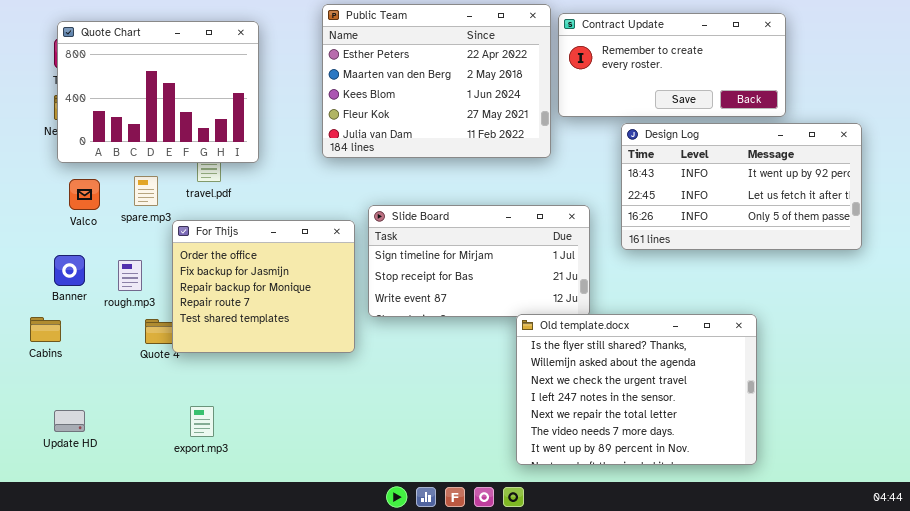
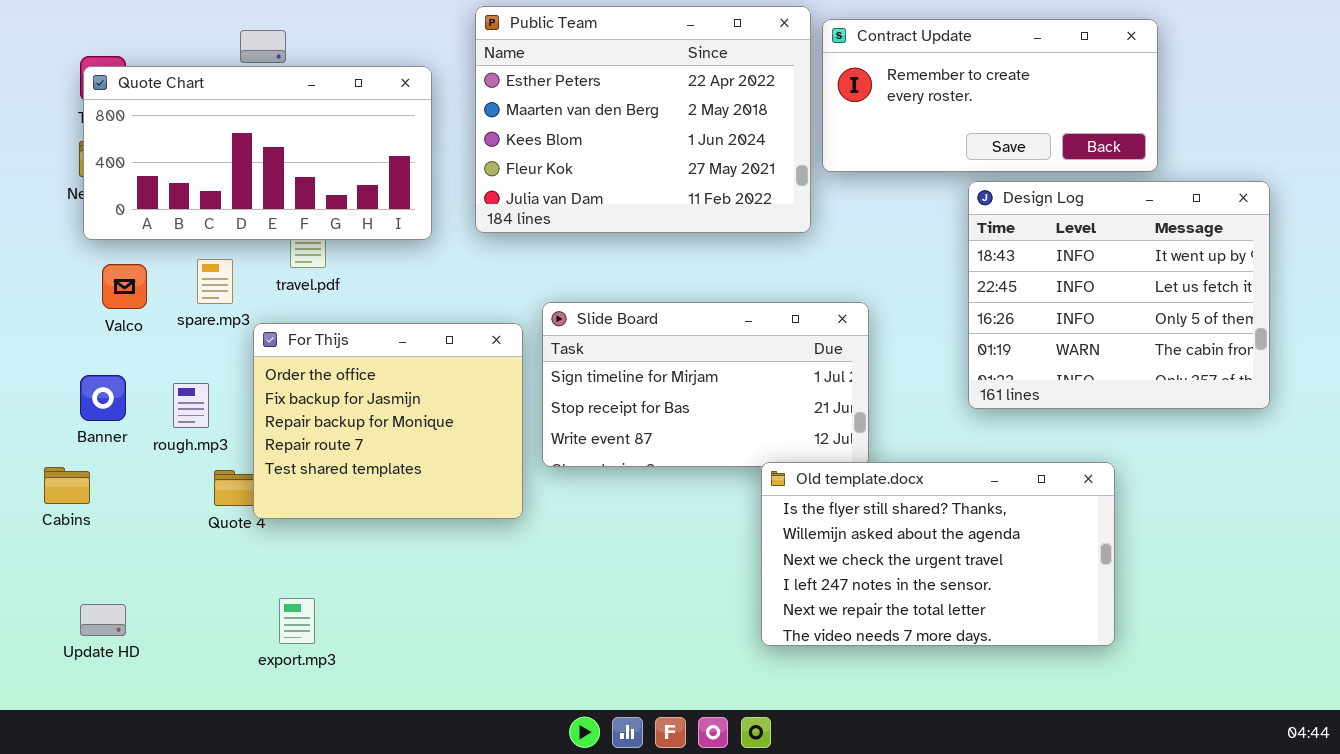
Quote Chart: [57,21,259,163] -> [83,66,432,240], resized
Design Log: [621,123,862,250] -> [968,181,1270,409], resized
Old template.docx: [516,314,757,465] -> [761,462,1115,646], resized

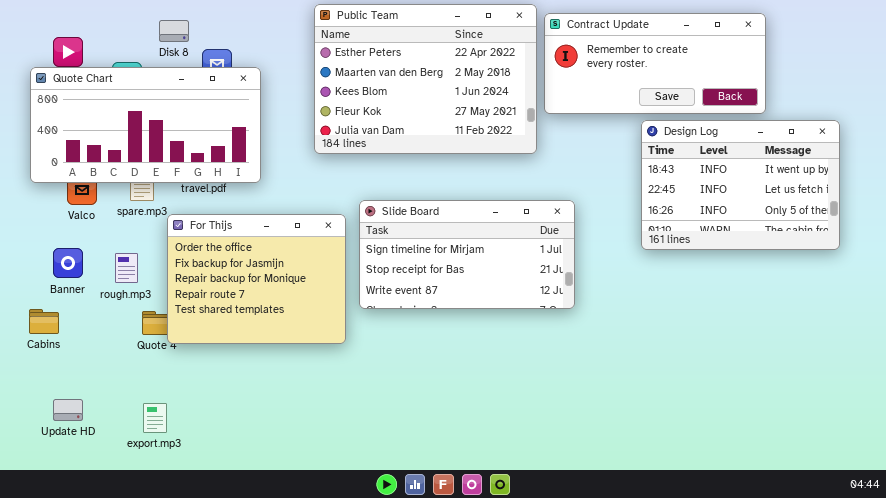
Quote Chart: [83,66,432,240] -> [30,67,261,183], moved
Design Log: [968,181,1270,409] -> [641,120,840,250], resized
Old template.docx: [761,462,1115,646] -> none, closed
export.mp3: [279,598,315,644] -> [143,403,167,433], moved

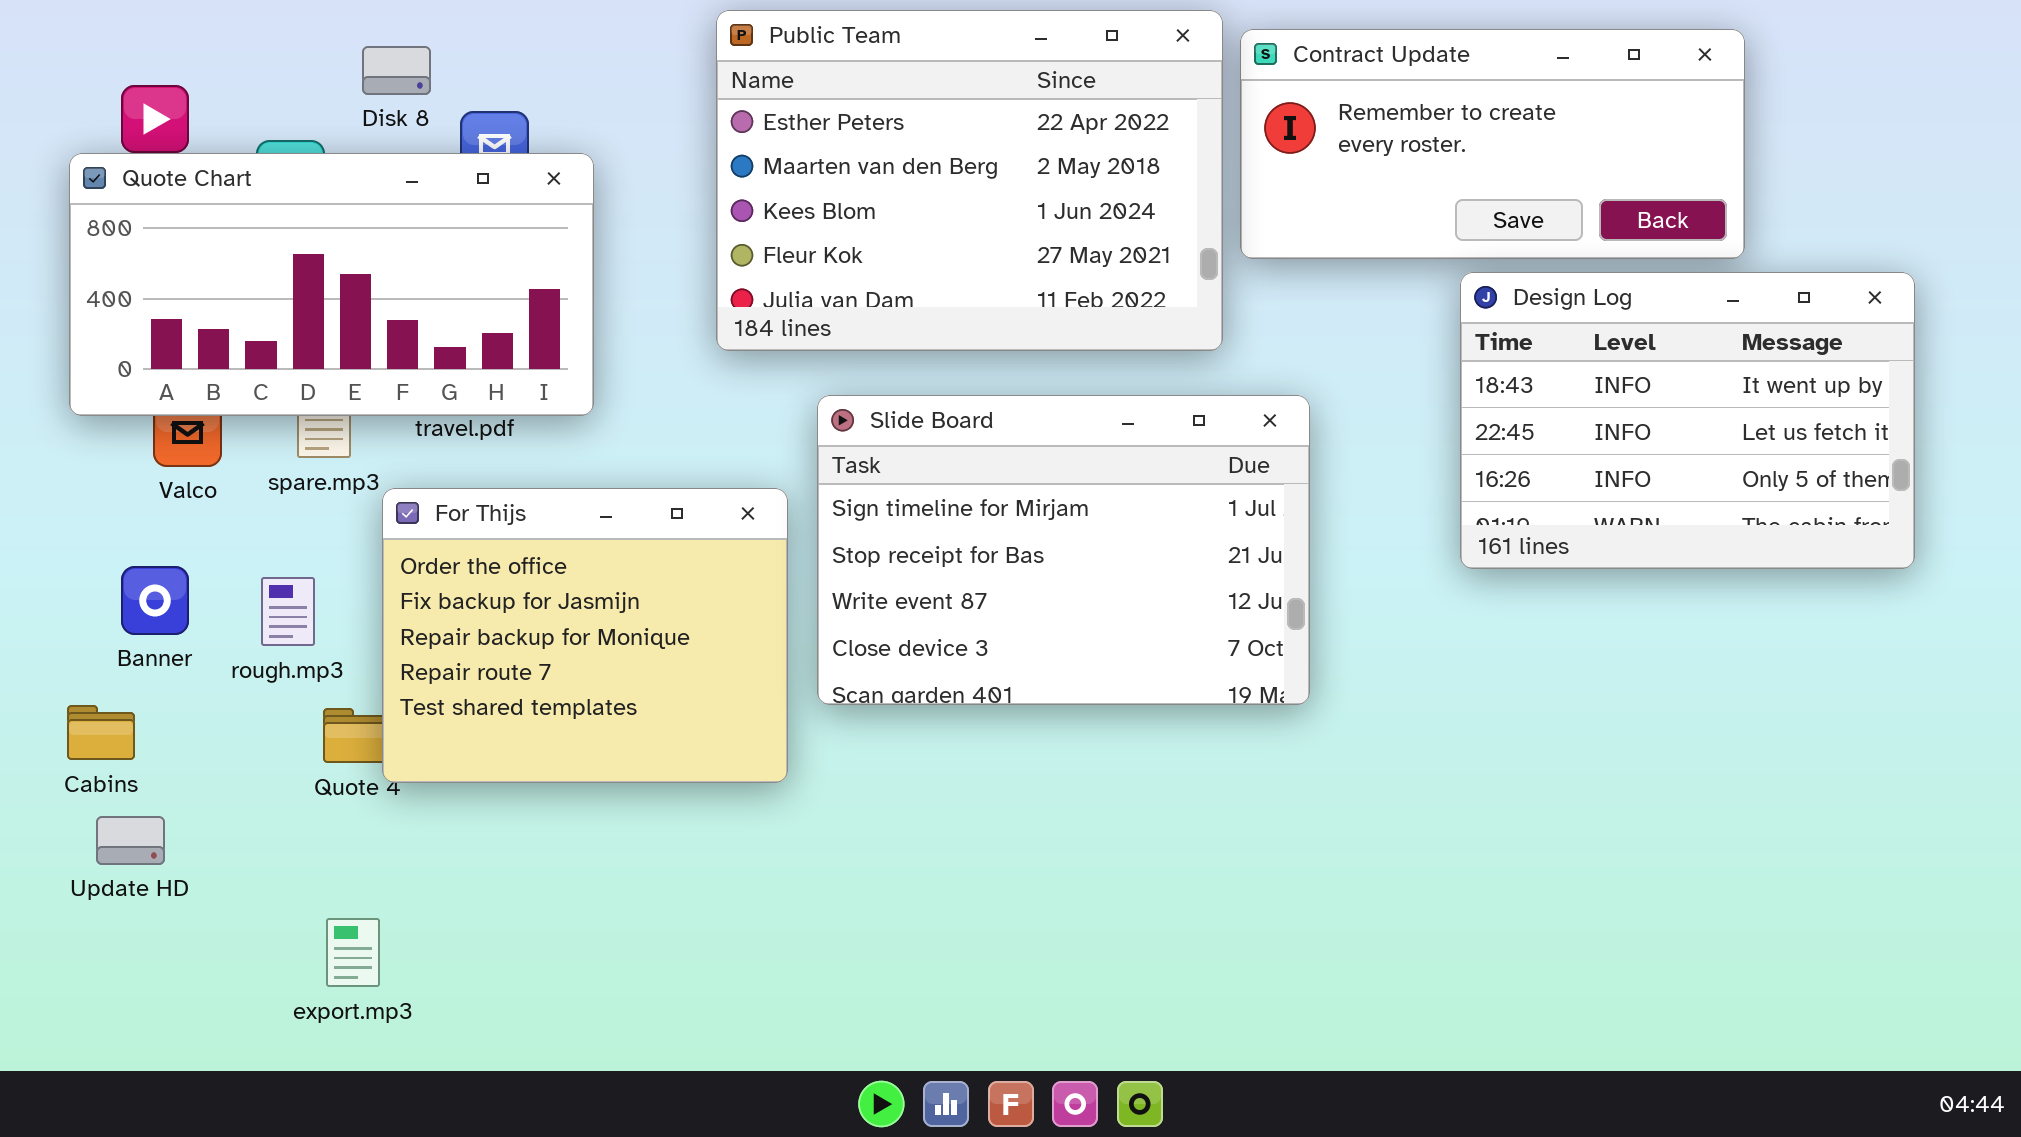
Slide Board: [359,200,575,309] -> [817,395,1310,705], resized
Update HD: [53,399,83,421] -> [96,816,165,865], moved

